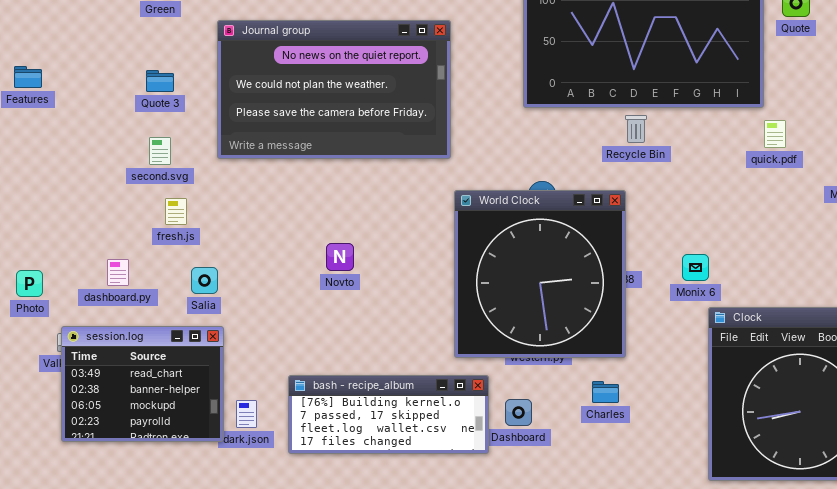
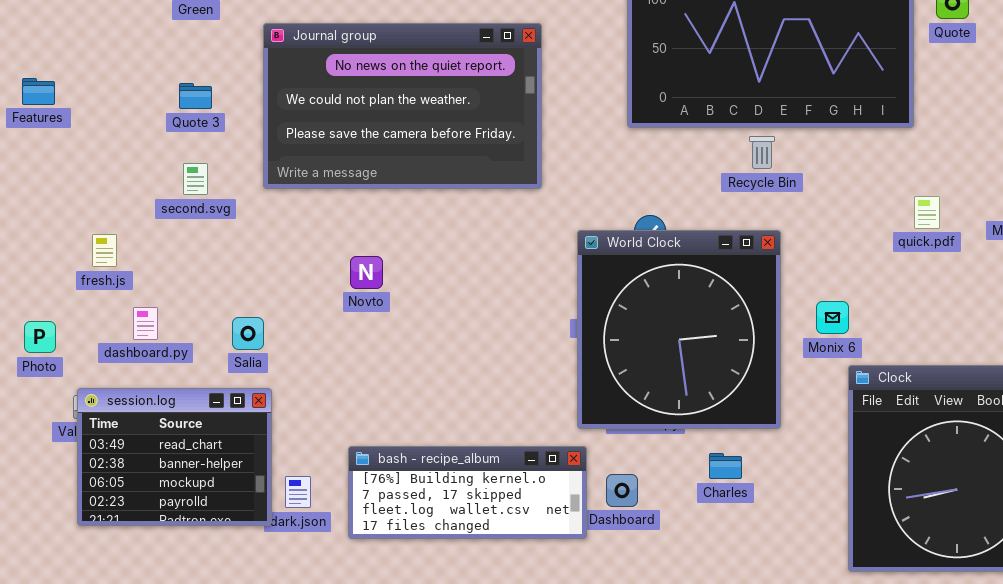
quick.pdf: [764,120,786,148] -> [914,196,940,229], moved
World Clock: [454,190,626,358] -> [577,230,781,429], moved
fresh.js: [165,198,187,225] -> [92,234,117,267], moved
Novto: [326,243,354,271] -> [350,256,383,289], moved

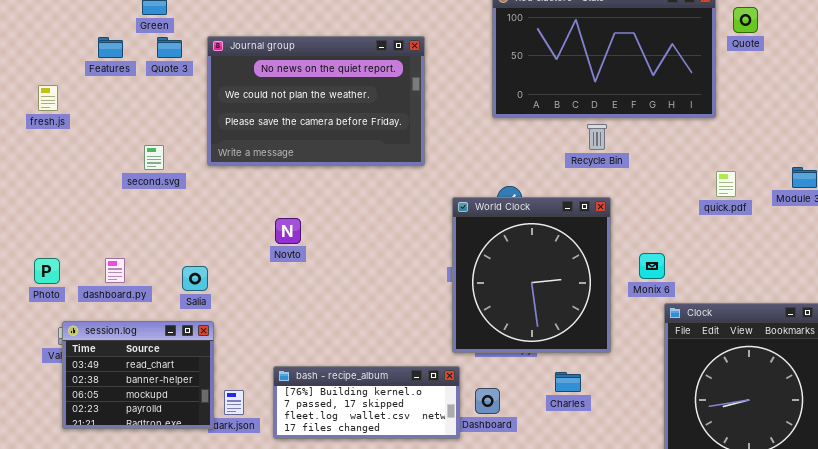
Features: [22,78,55,105] -> [98,37,123,58], moved
Quote 3: [179,83,212,109] -> [157,37,182,58], moved
fresh.js: [92,234,117,267] -> [38,85,58,111], moved
Photo: [24,321,56,353] -> [34,258,60,284], moved

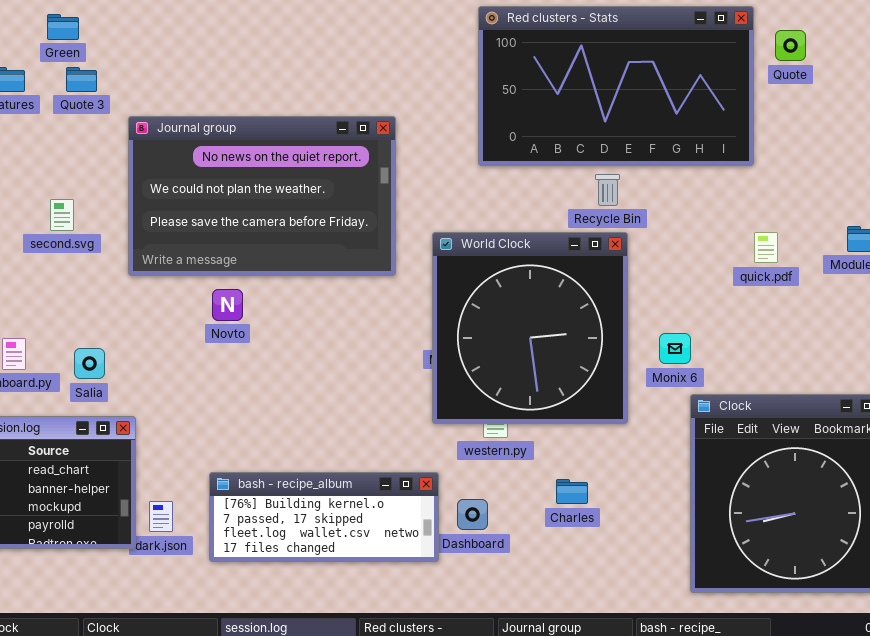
Journal group: [207,36,425,166] -> [128,116,396,276], moved
World Clock: [452,197,611,353] -> [432,232,628,424], moved
Salia: [182,266,208,291] -> [74,348,105,379], moved

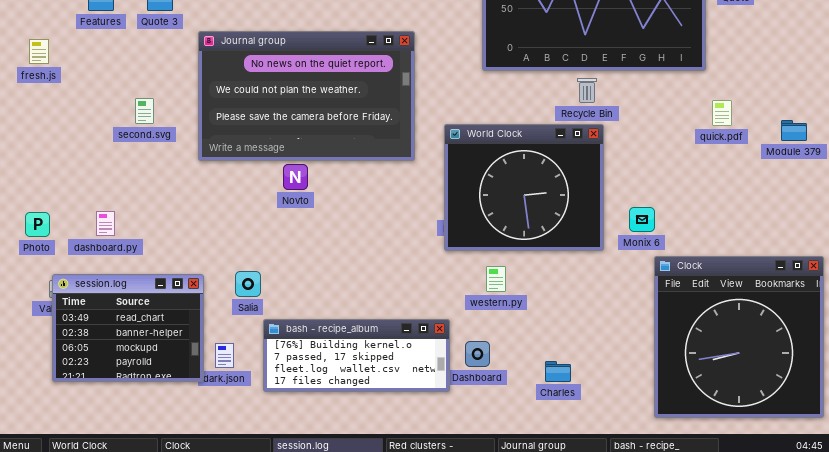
World Clock: [432,232,628,424] -> [444,124,604,251], resized
quick.pdf: [754,232,778,263] -> [712,100,732,126], moved
Novto: [212,289,243,321] -> [283,164,308,190], moved
Salia: [74,348,105,379] -> [235,271,261,297], moved
Charles: [556,479,588,504] -> [545,361,571,382], moved

